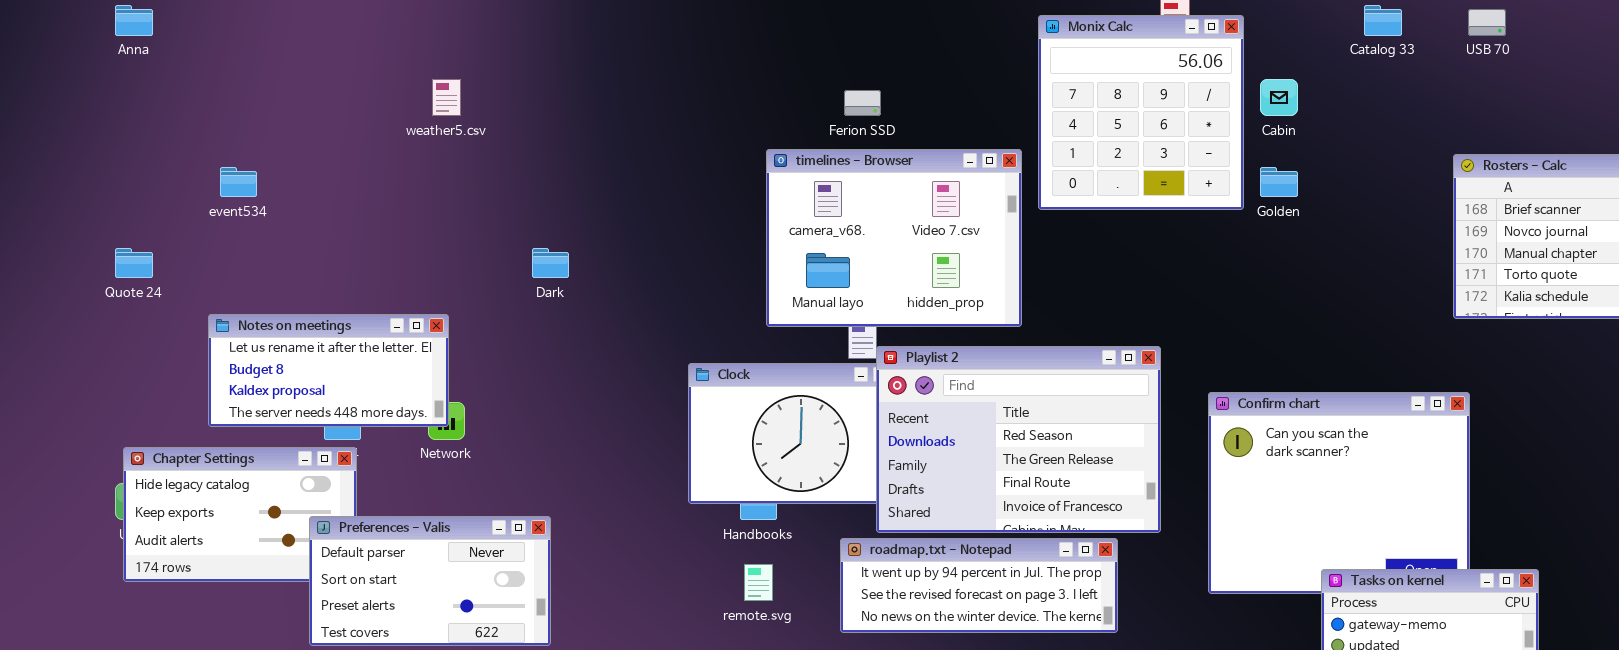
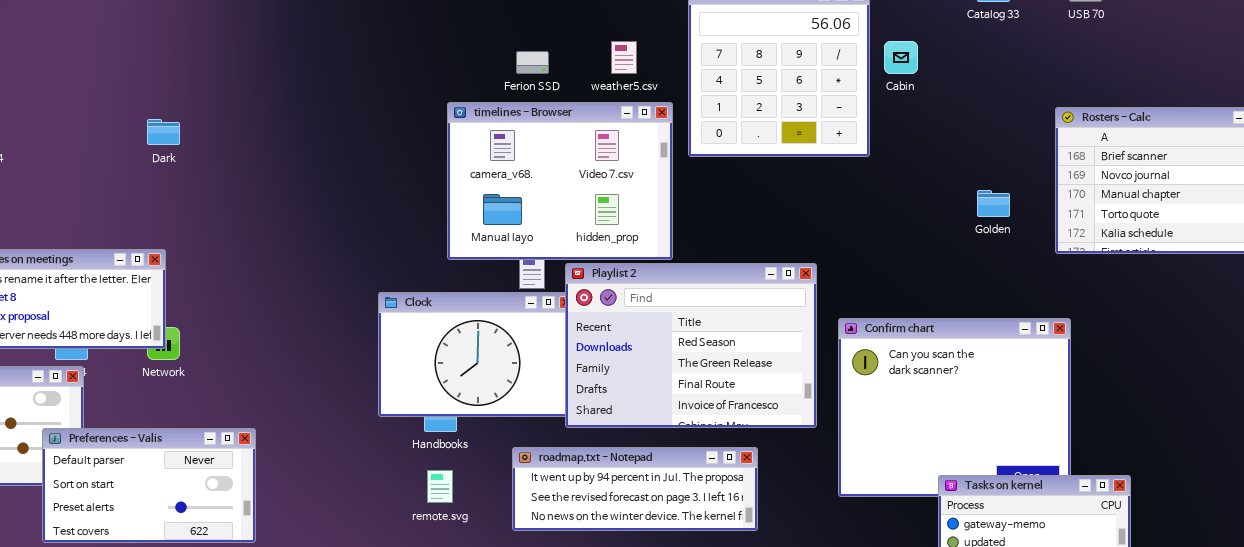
weather5.csv: [432,79,461,116] -> [611,41,637,74], moved
Golden: [1260,167,1298,197] -> [977,190,1010,217], moved
Dark: [532,248,569,278] -> [147,119,180,145], moved
Playlist 2: [876,346,1161,533] -> [565,263,817,428], moved

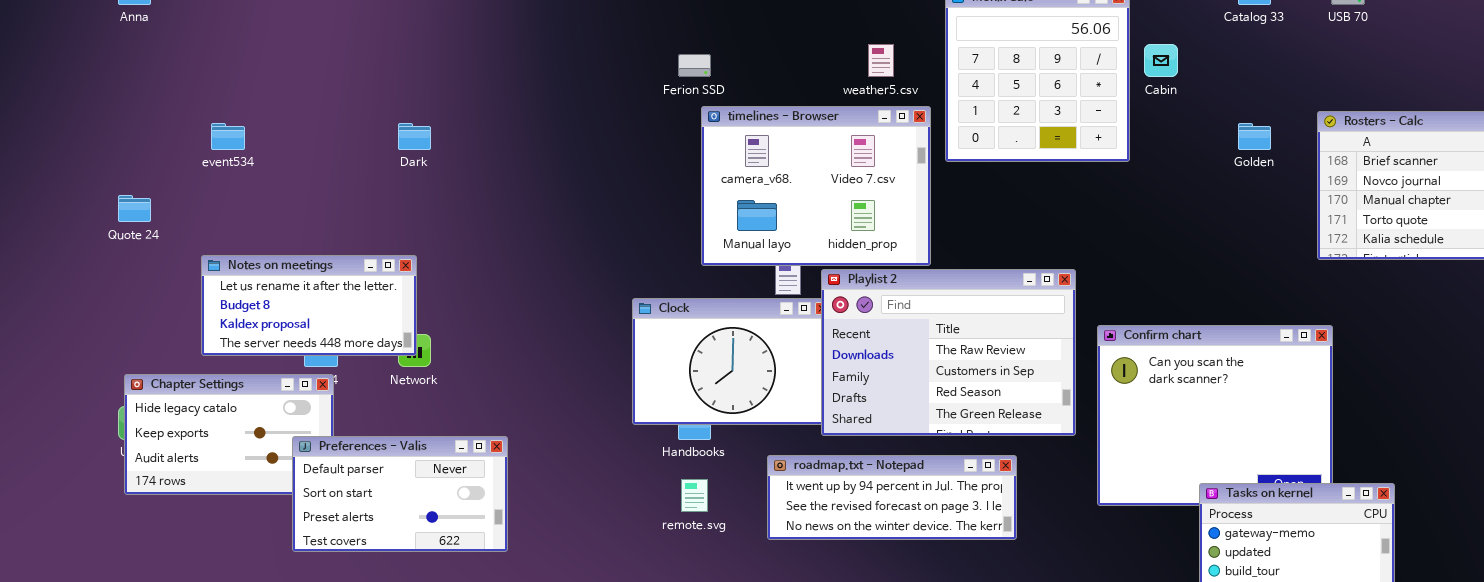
Ferion SSD: [516,51,549,74] -> [678,54,711,77], moved
Golden: [977,190,1010,217] -> [1238,123,1271,150], moved
Playlist 2: [565,263,817,428] -> [821,269,1076,436], scrolled up 2 rows

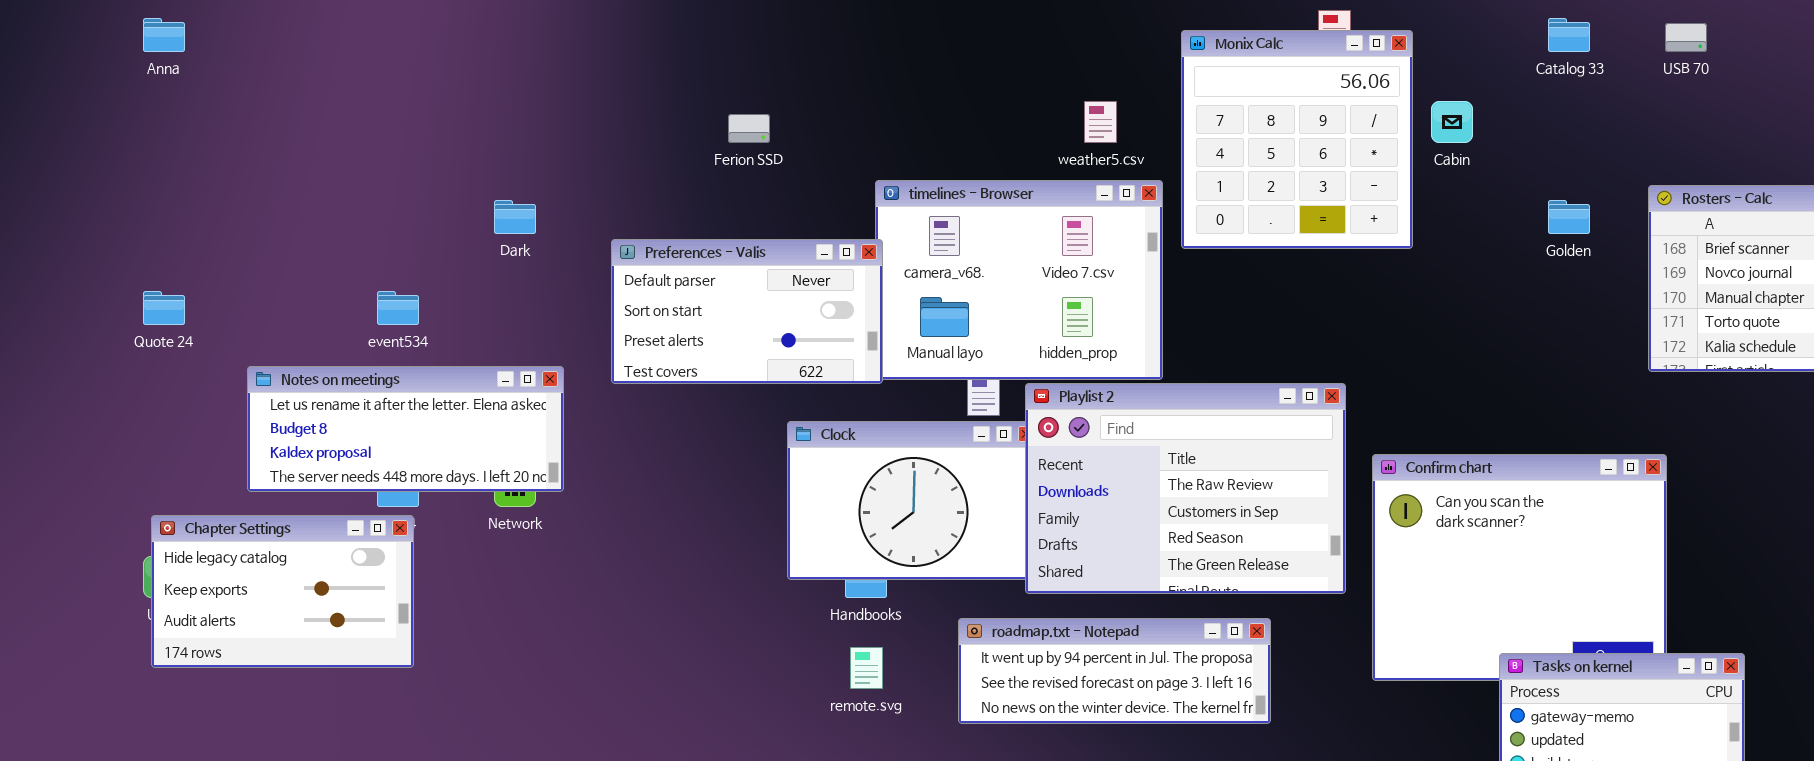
Ferion SSD: [678,54,711,77] -> [728,114,770,143], moved
event534: [211,123,245,150] -> [377,291,419,325], moved
Notes on meetings: [201,255,417,356] -> [247,366,564,492], resized
Preferences - Valis: [292,436,508,552] -> [611,239,883,384], moved

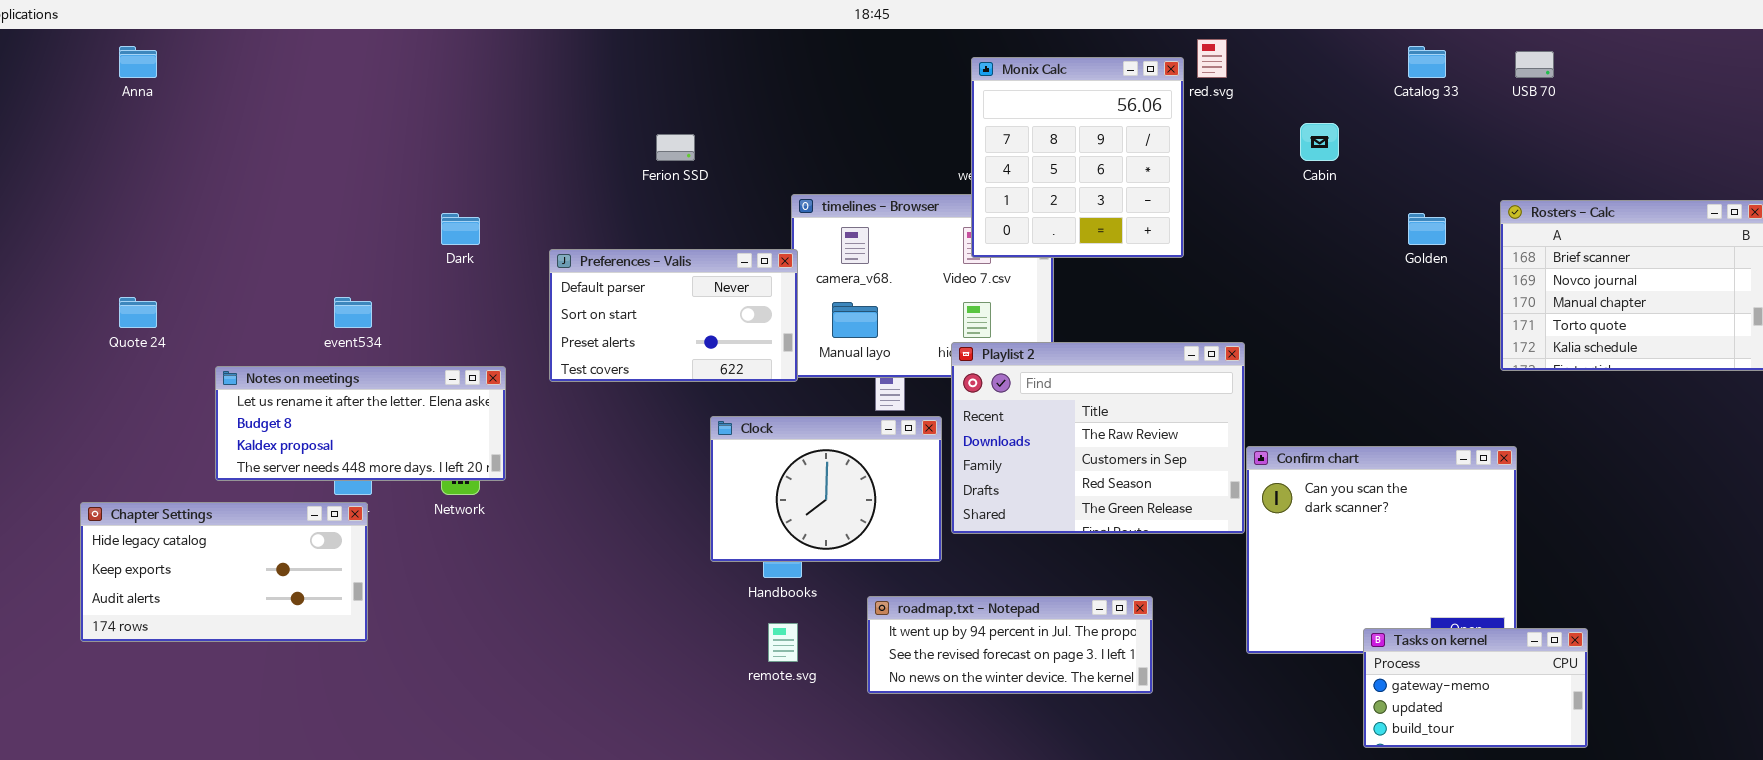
Monix Calc: [1181,30,1413,249] -> [971,57,1184,258], moved
Playlist 2: [1025,383,1346,594] -> [951,342,1245,534], moved
Chapter Settings: [151,515,414,668] -> [80,502,368,642], resized

